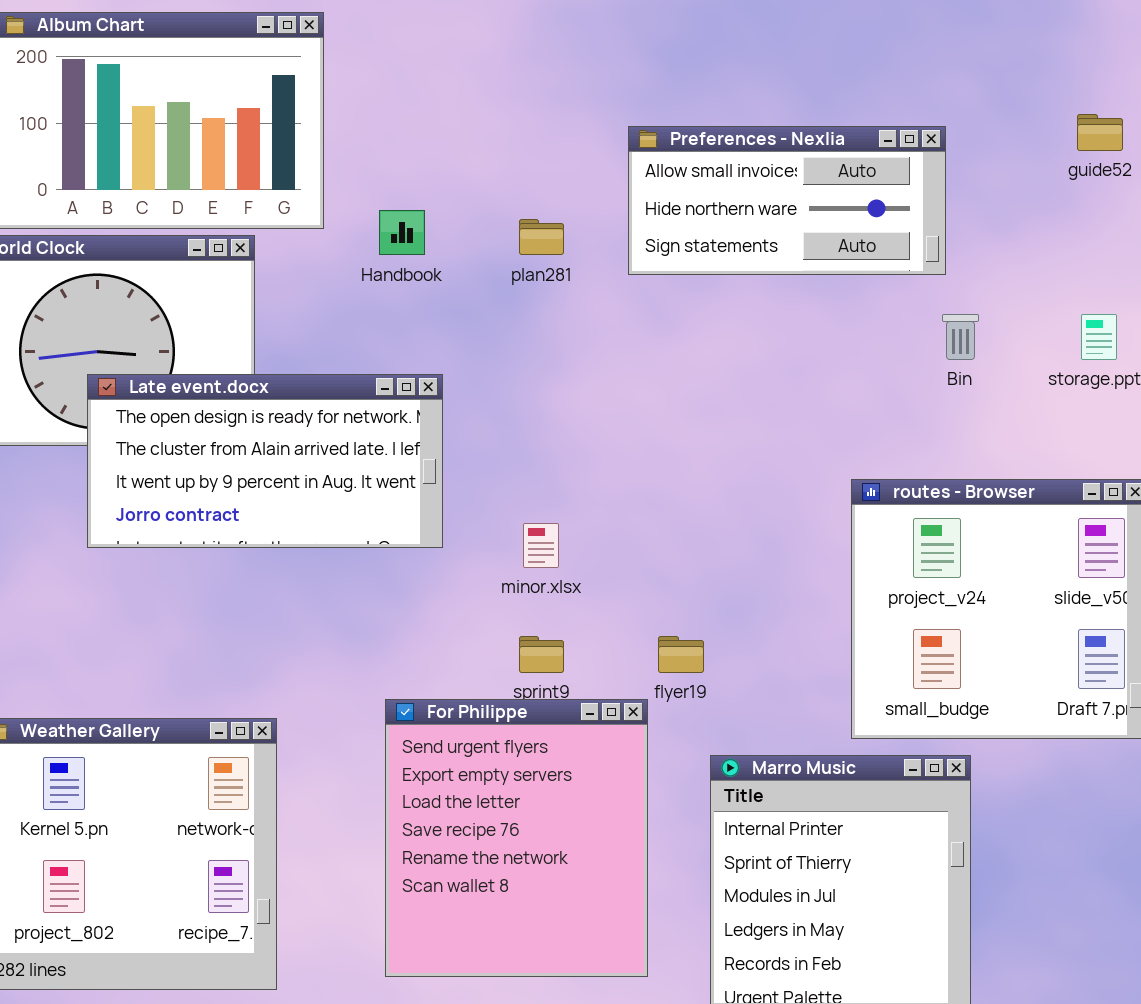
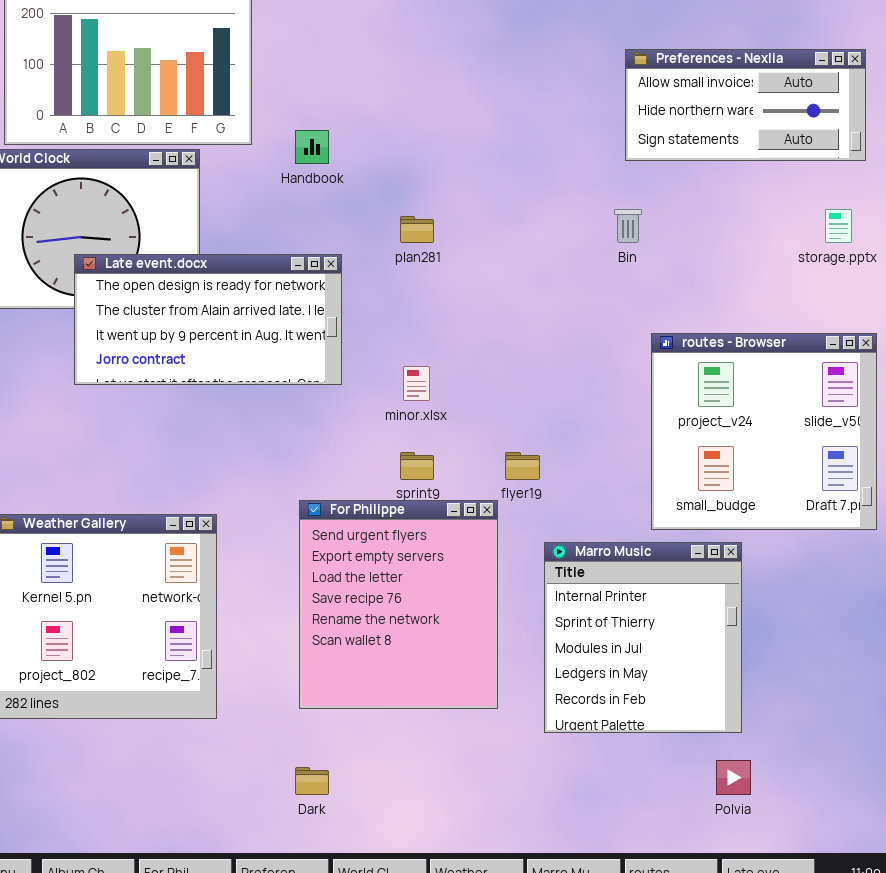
Preferences - Nexlia: [628,126,946,275] -> [625,49,866,161], moved
plan281: [519,219,564,255] -> [400,216,434,243], moved
Bin: [942,314,979,360] -> [614,209,642,243], moved

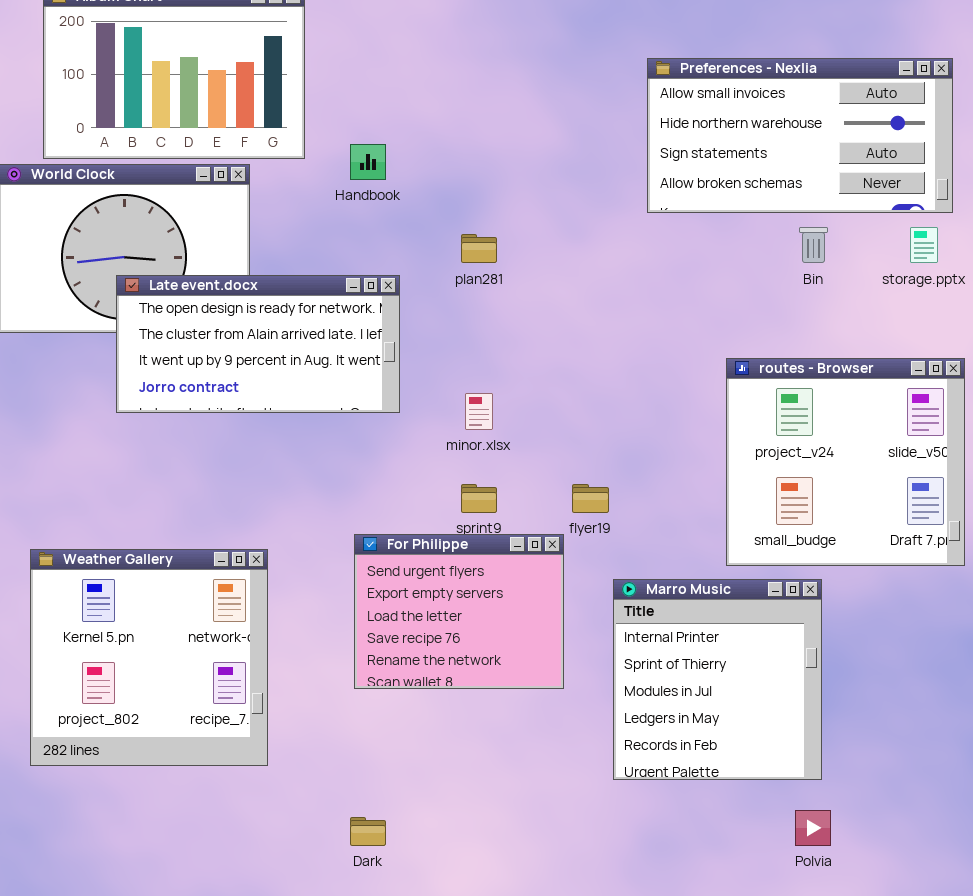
Preferences - Nexlia: [625,49,866,161] -> [647,58,953,213], resized
Bin: [614,209,642,243] -> [799,227,828,263], moved
For Philippe: [299,500,498,709] -> [354,534,564,689], resized

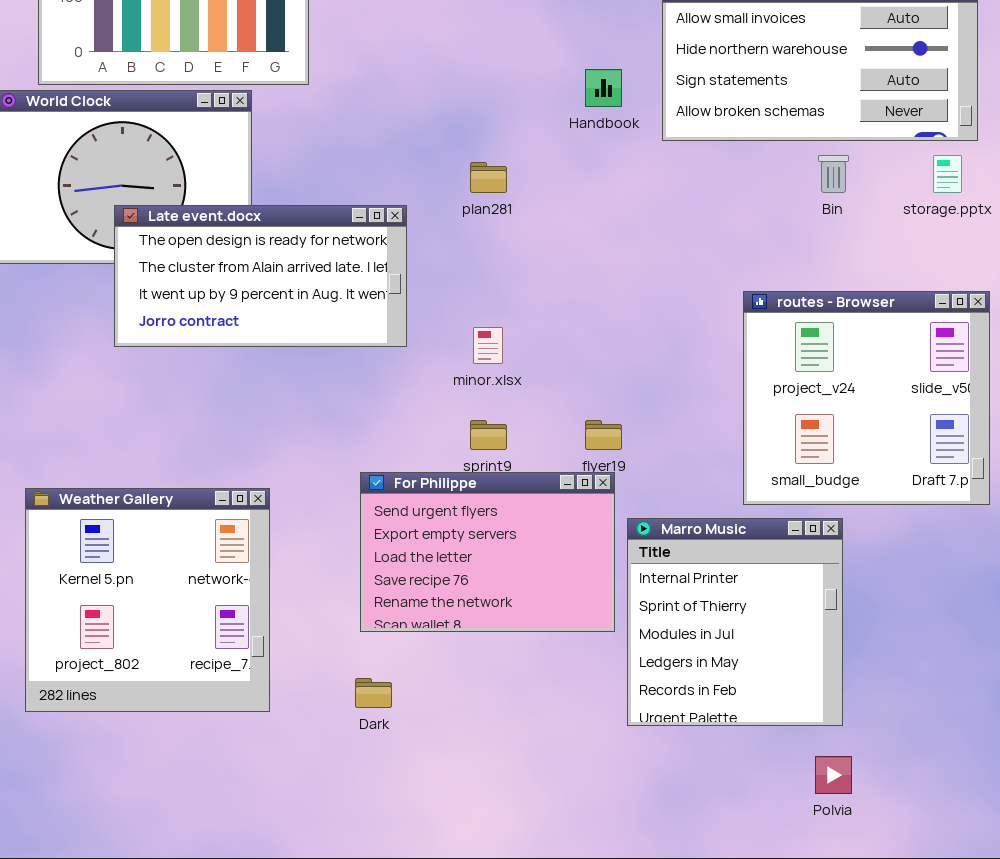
Handbook: [350,144,386,180] -> [585,69,622,107], moved
For Philippe: [354,534,564,689] -> [360,472,615,632], resized
Dark: [350,817,386,846] -> [355,678,392,708], moved

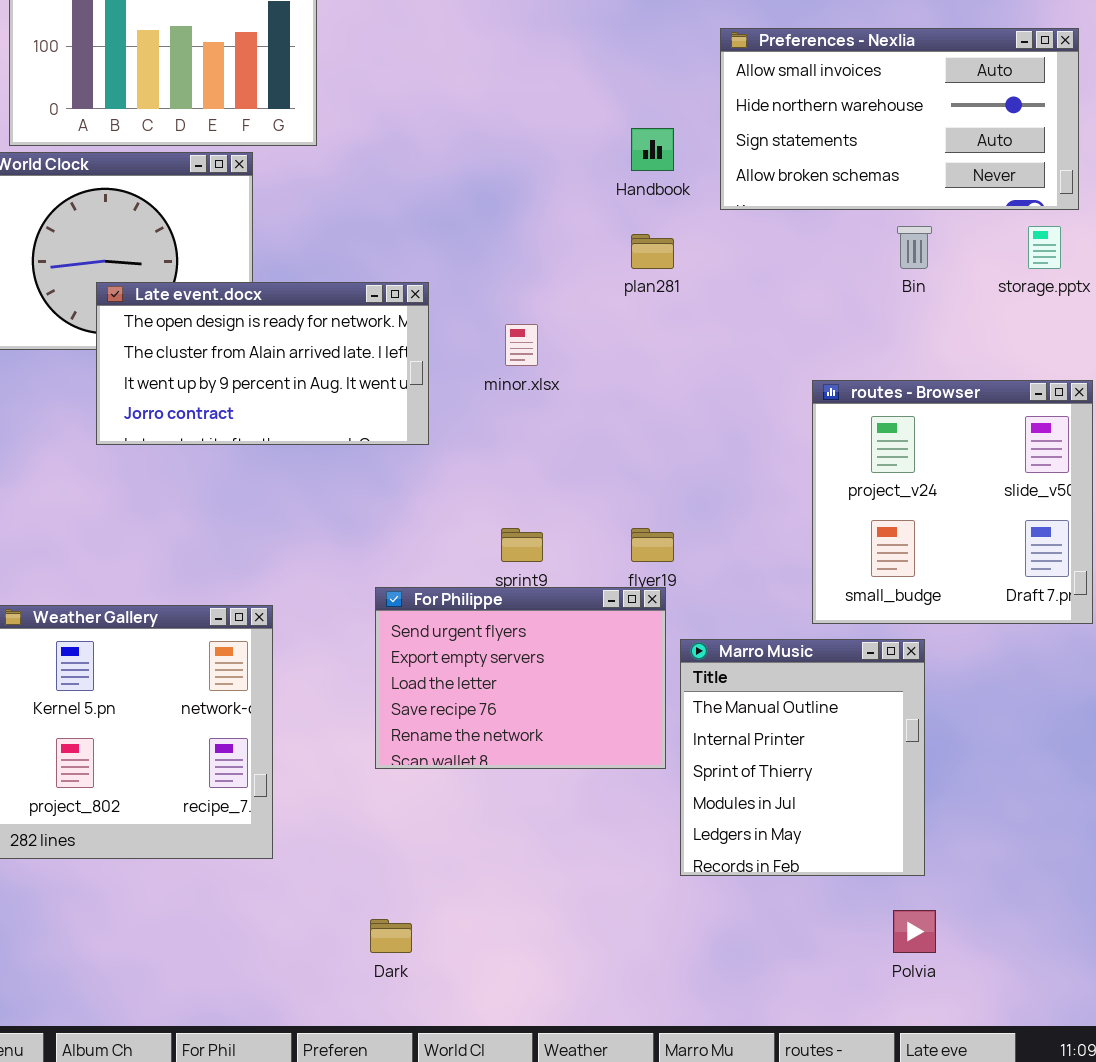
plan281: [470,162,507,193] -> [631,234,674,269], moved
minor.xlsx: [473,327,503,364] -> [505,324,538,366], moved
Marro Music: [627,518,843,726] -> [680,639,925,876], scrolled up 1 row
Dark: [355,678,392,708] -> [370,919,412,953], moved

